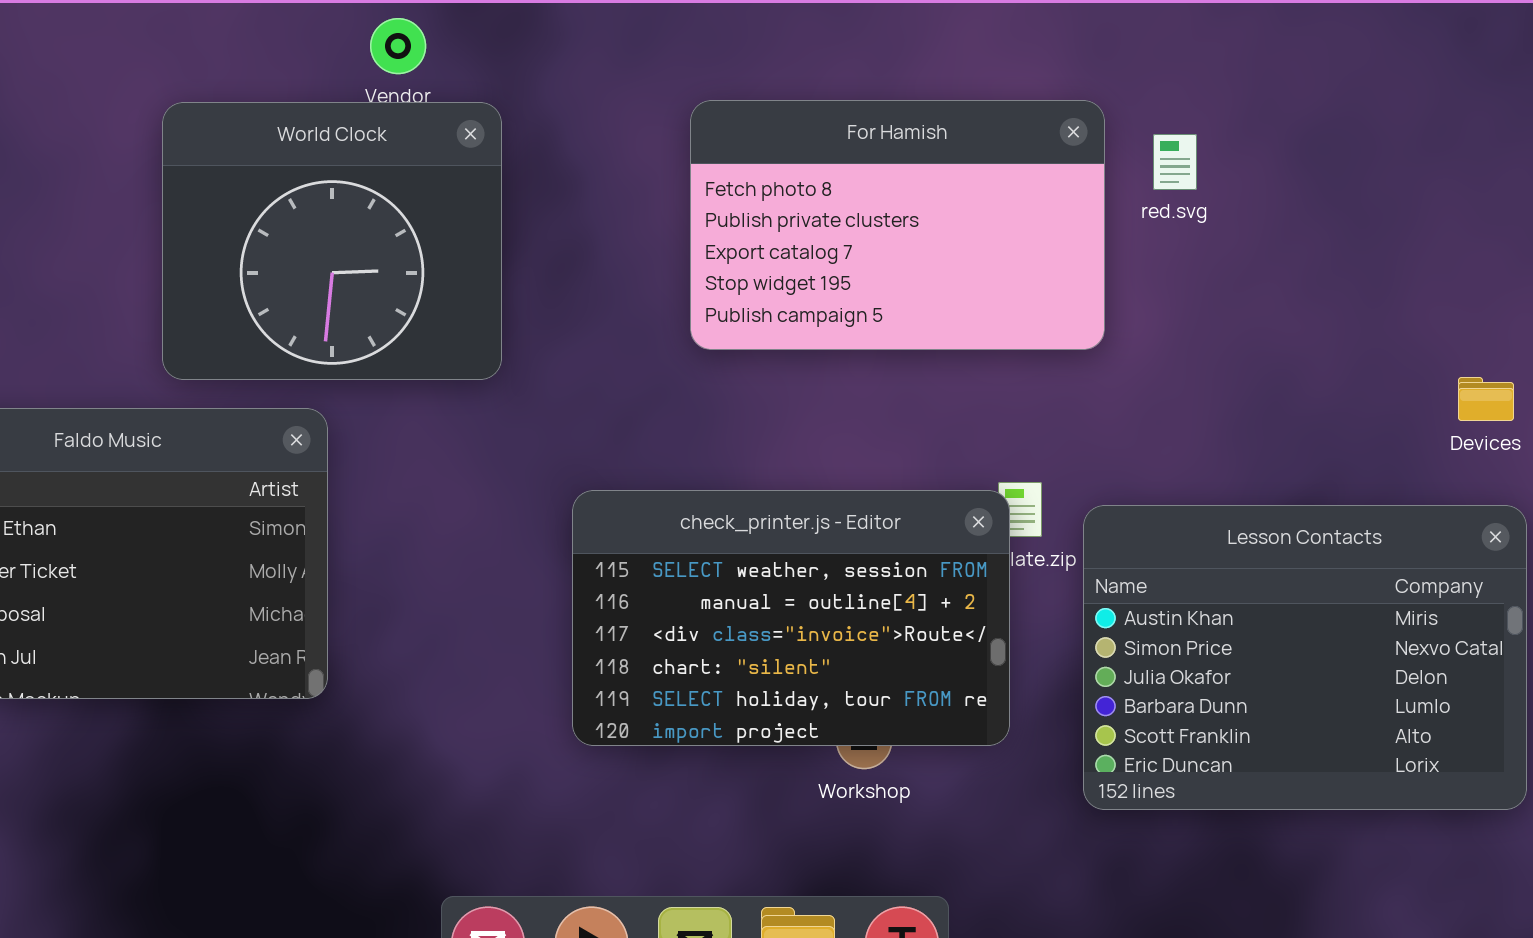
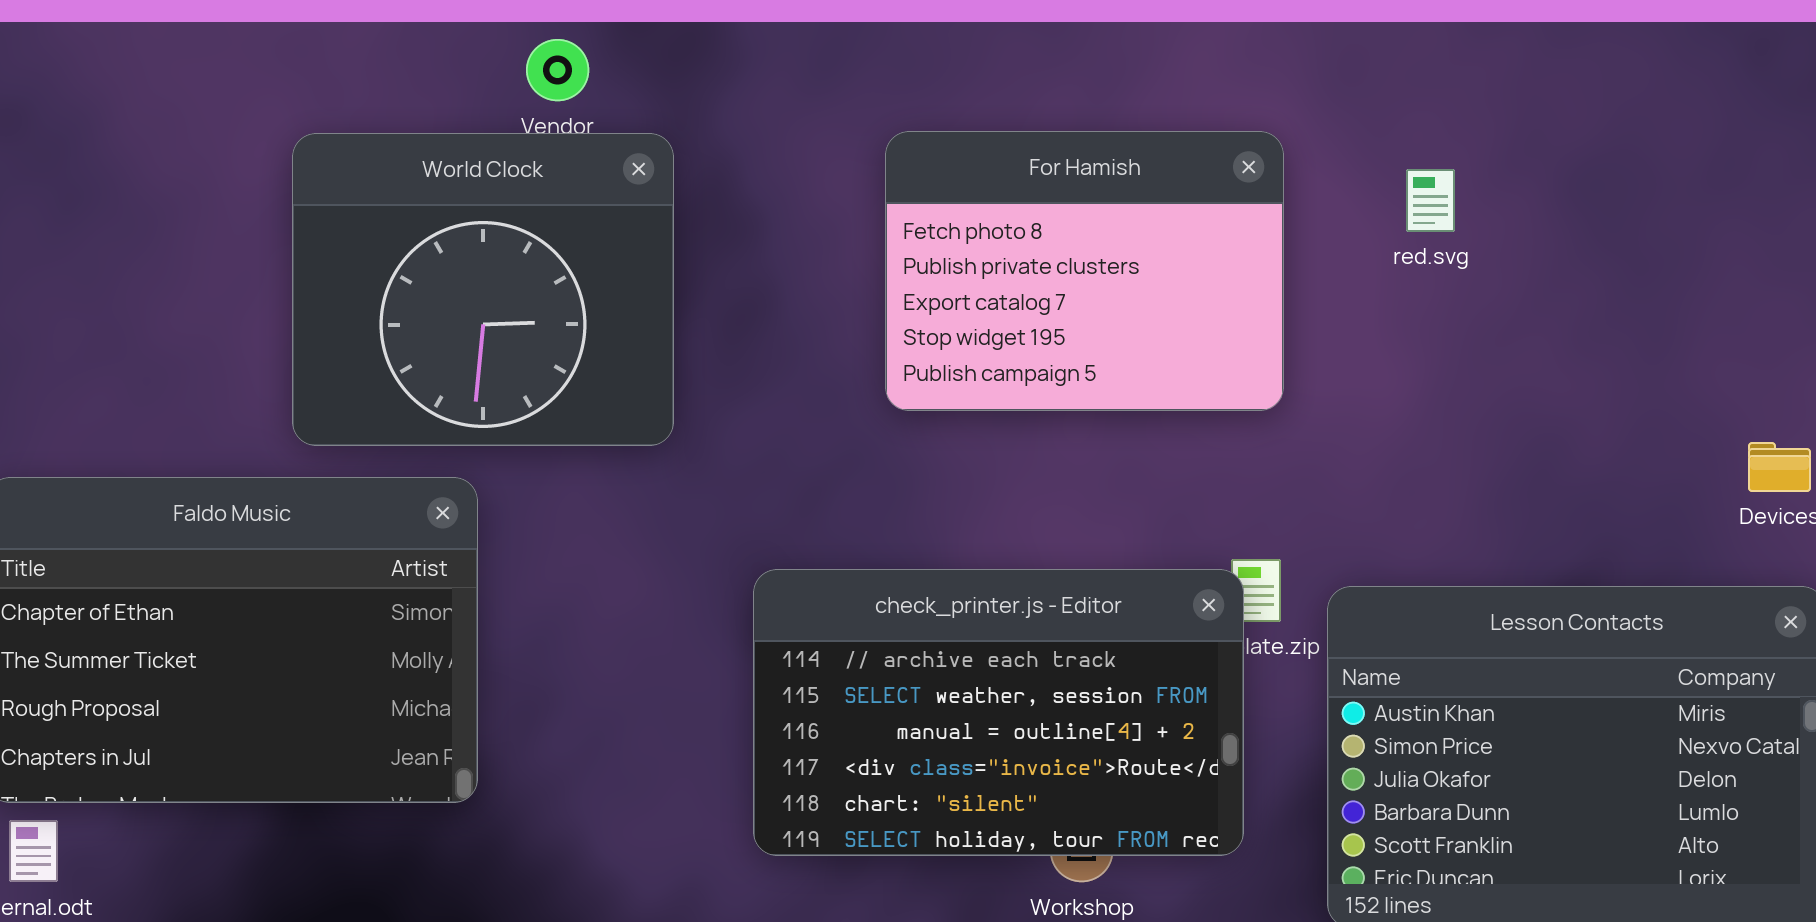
For Hamish: [690,100,1105,350] -> [885,131,1284,411], resized
check_printer.js - Editor: [572,490,1010,746] -> [753,569,1244,856], scrolled up 1 row

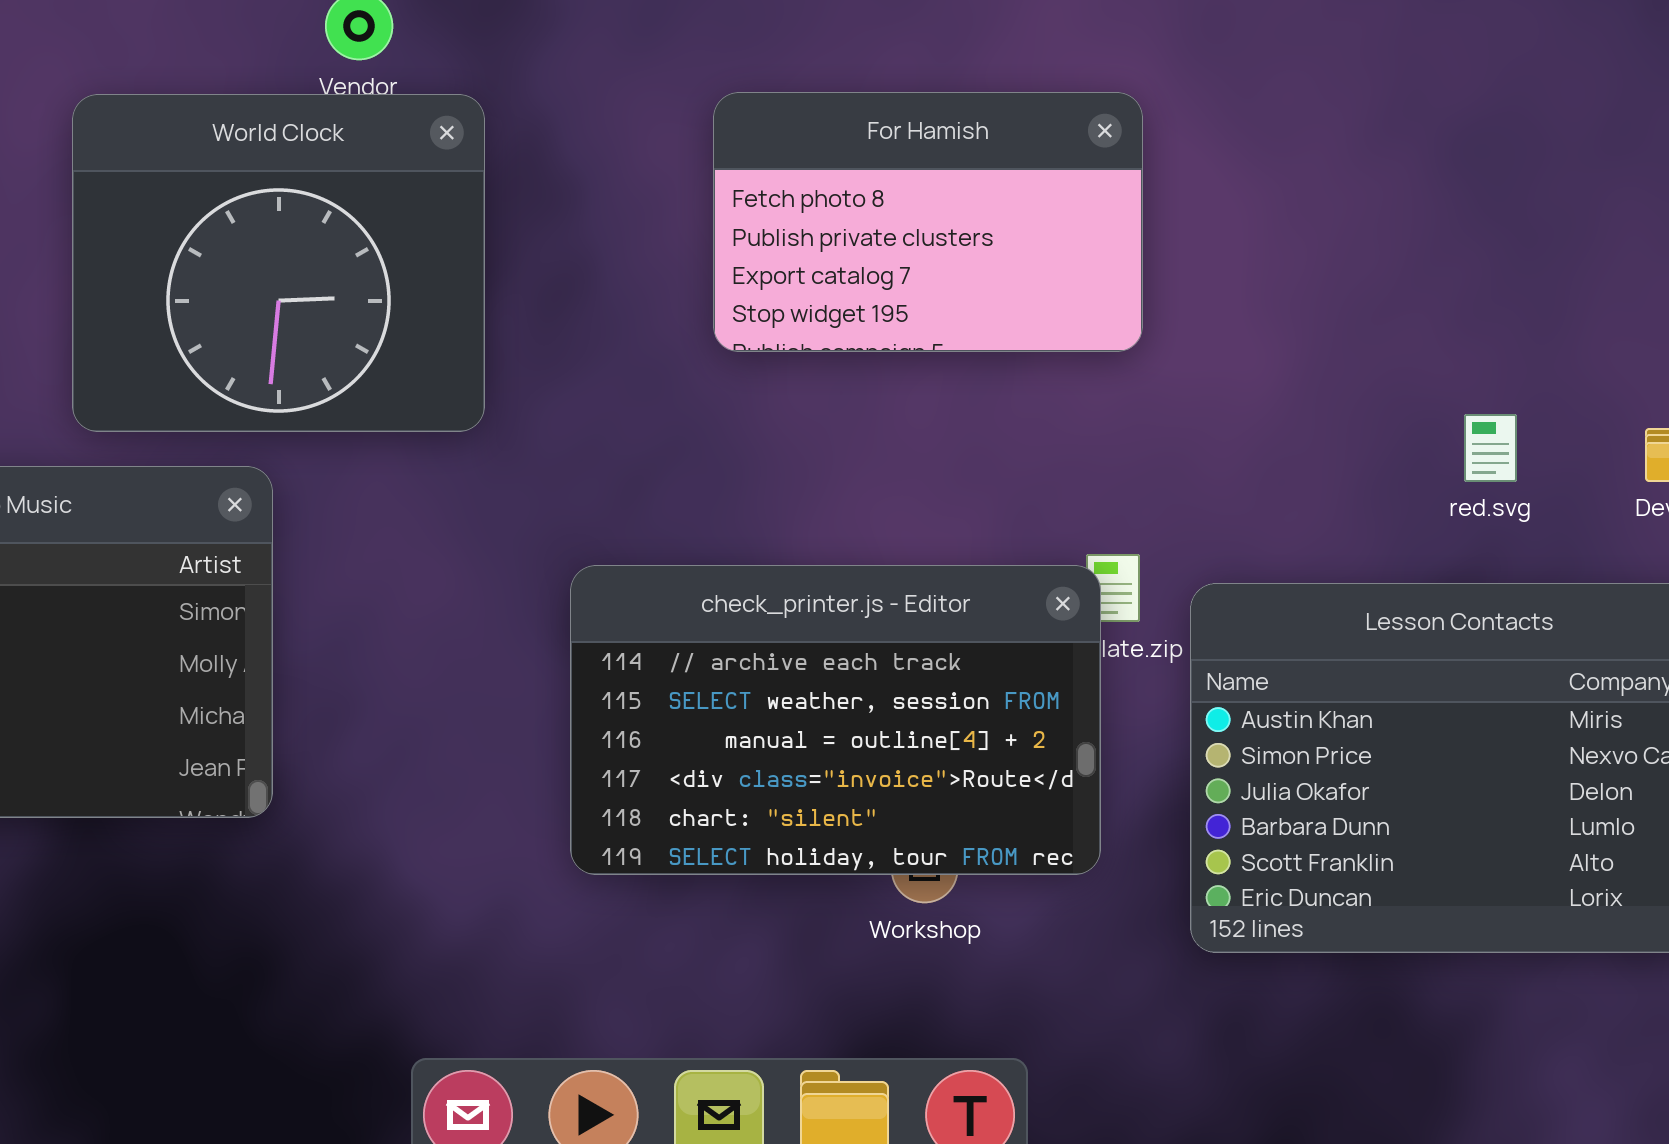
For Hamish: [885,131,1284,411] -> [713,92,1143,352], resized
red.svg: [1406,169,1455,232] -> [1464,414,1517,482], moved

